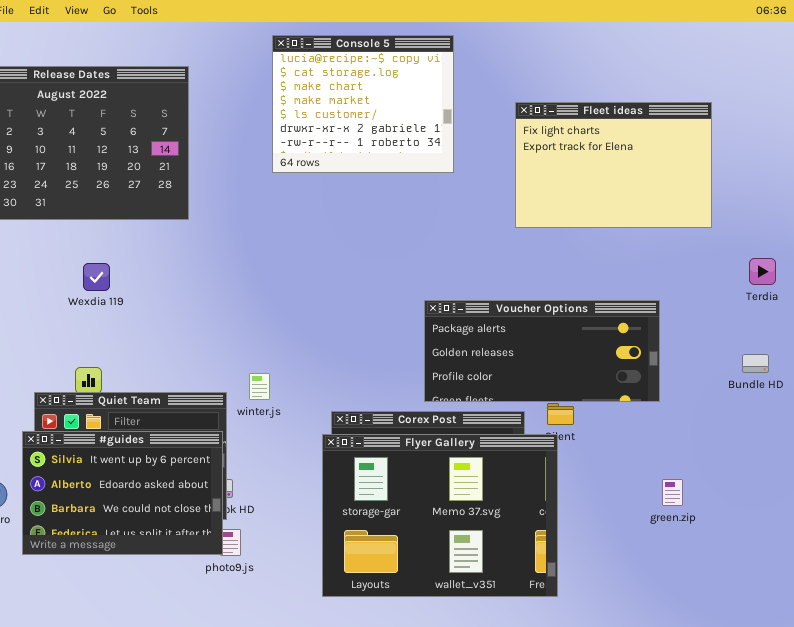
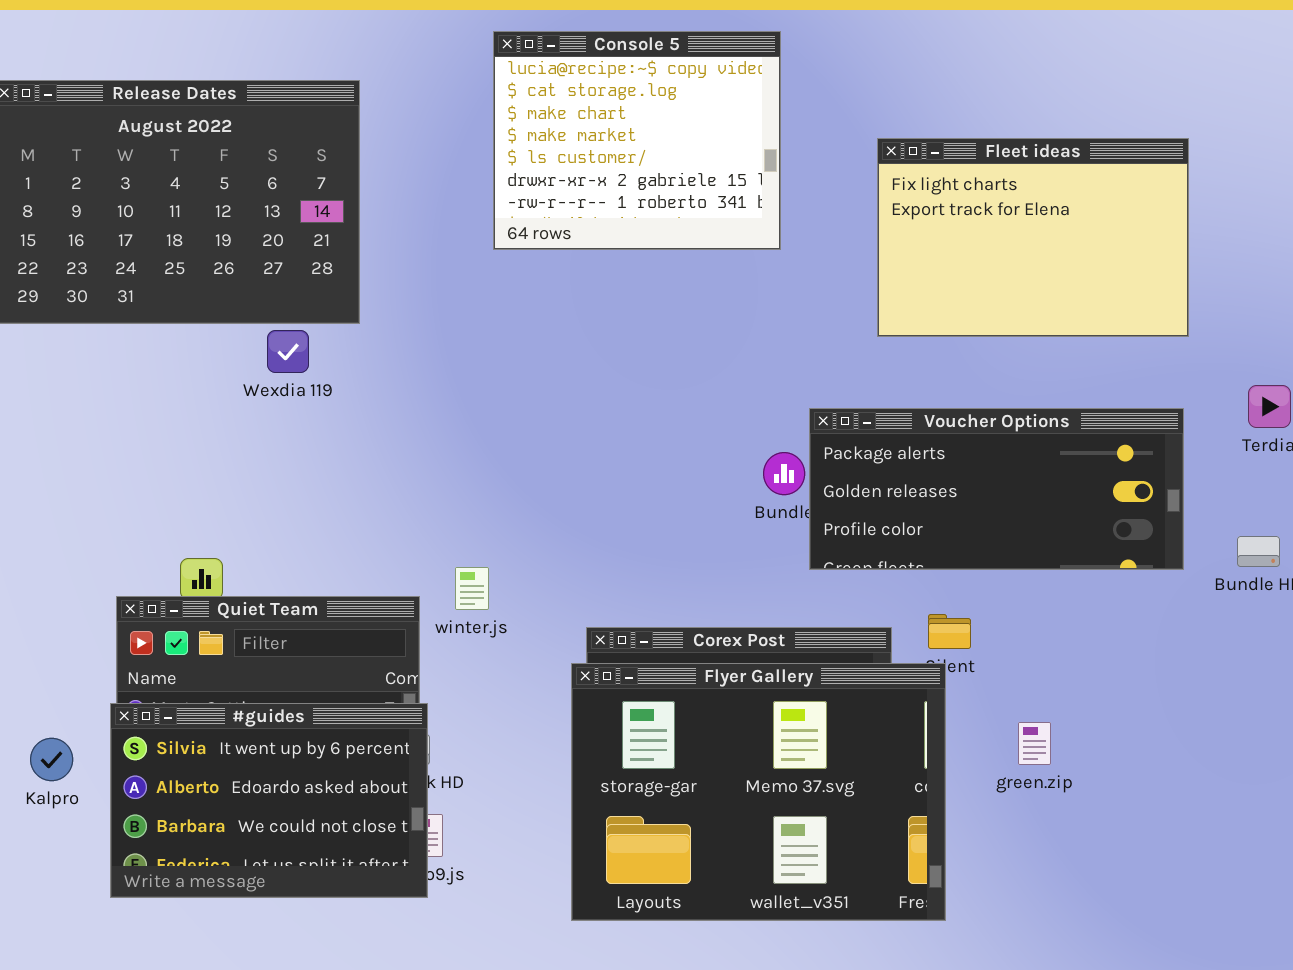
Wexdia 119: [83,263,110,291] -> [267,330,309,373], moved
Voucher Options: [424,300,660,402] -> [809,408,1184,570], moved
#guides: [22,431,223,555] -> [110,703,428,898], moved
green.zip: [662,479,683,506] -> [1018,722,1051,765], moved

